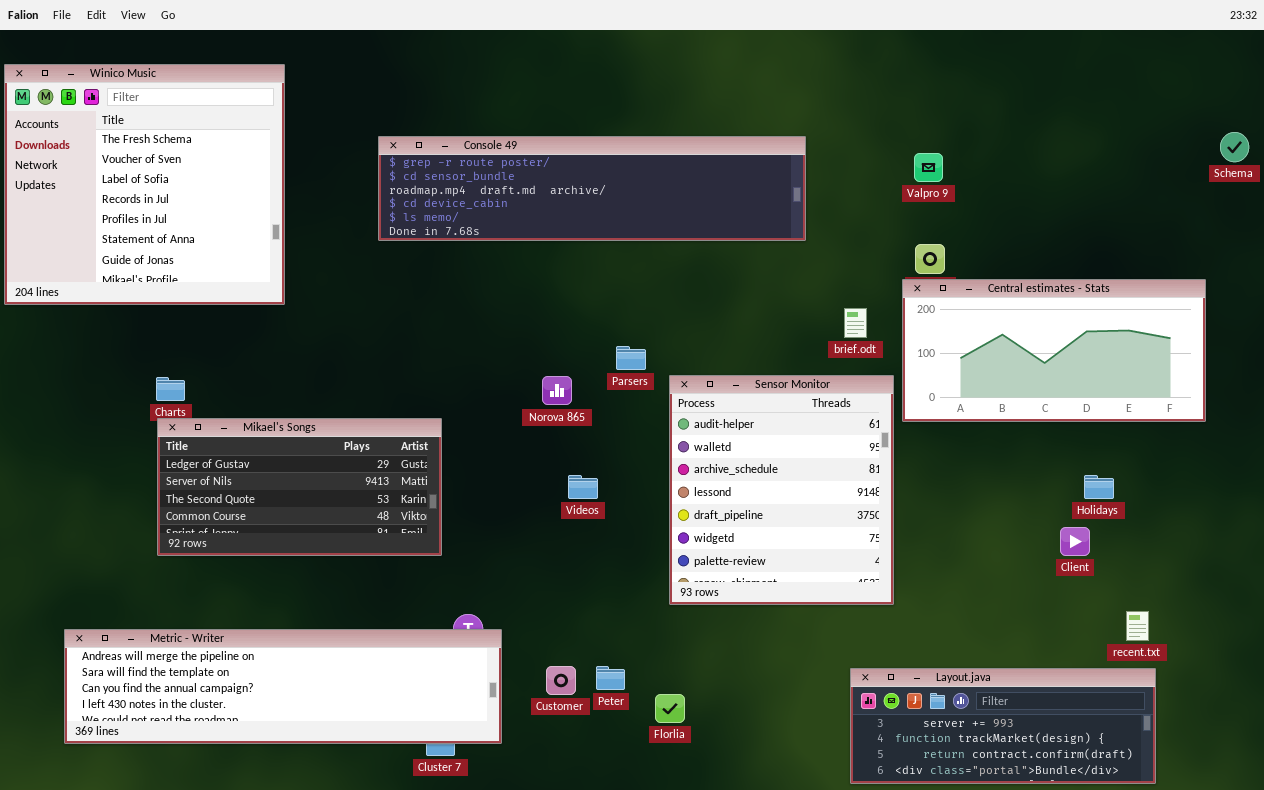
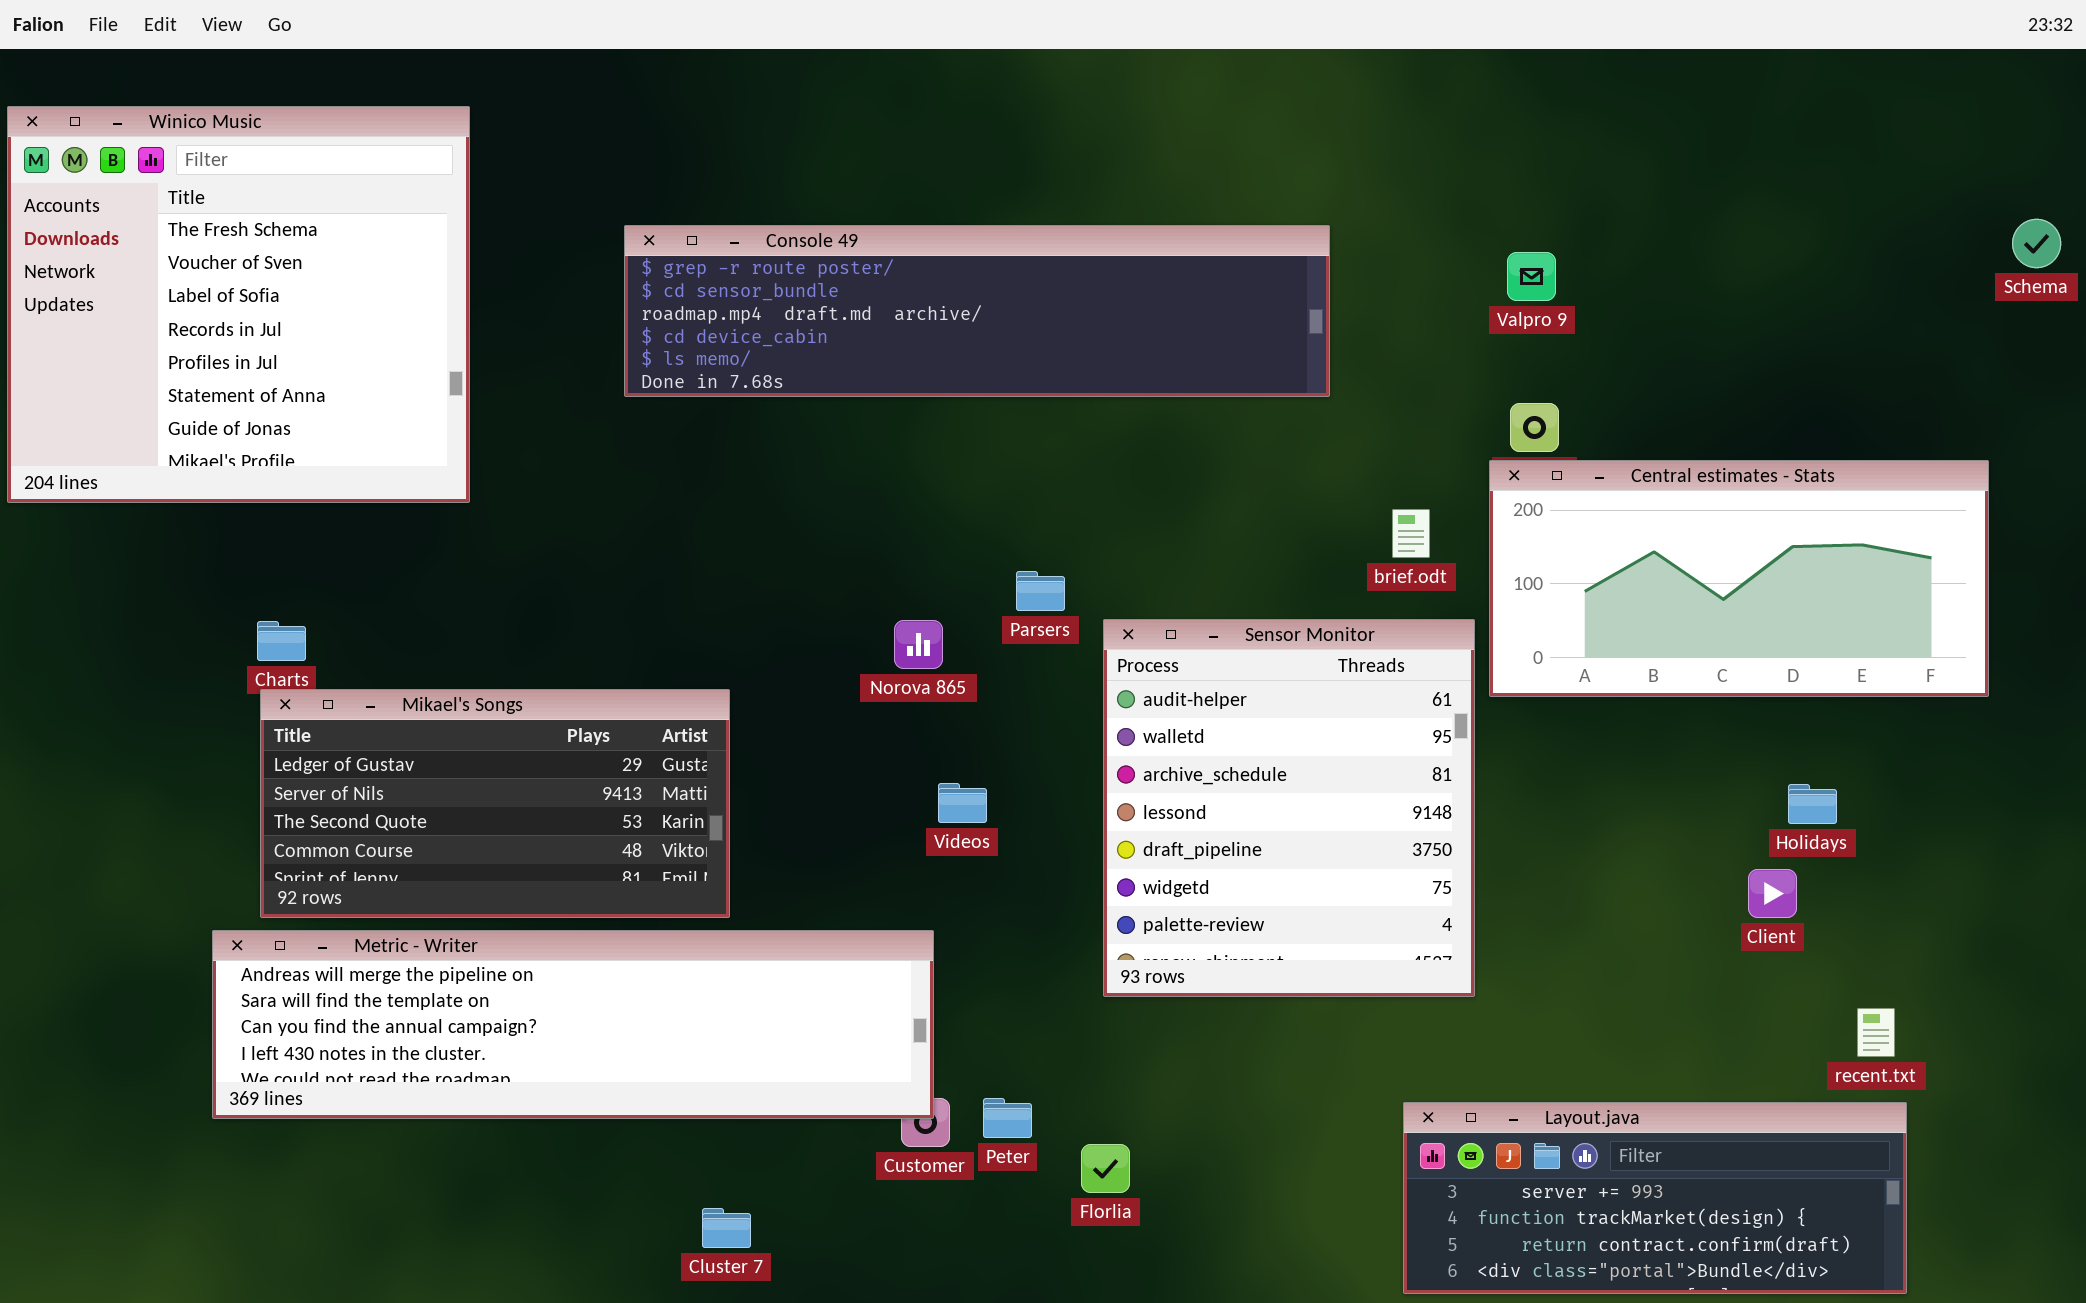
Metric - Writer: [64,629,502,744] -> [212,930,934,1119], moved

